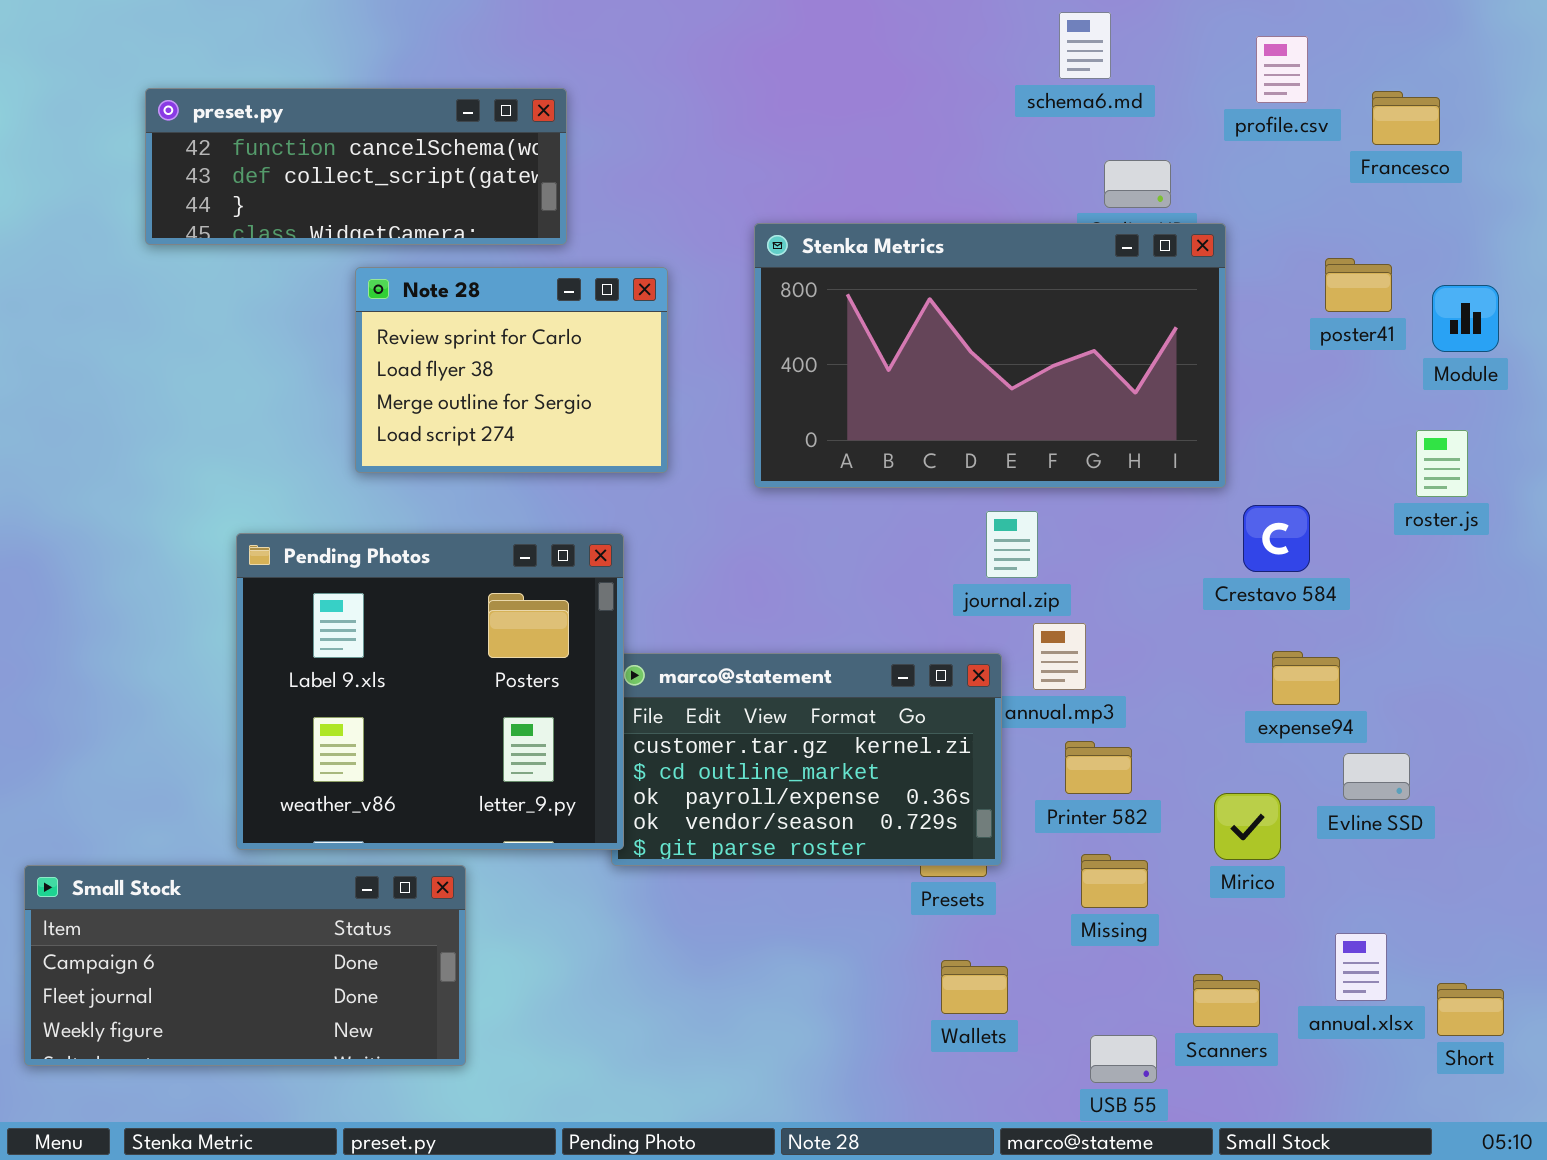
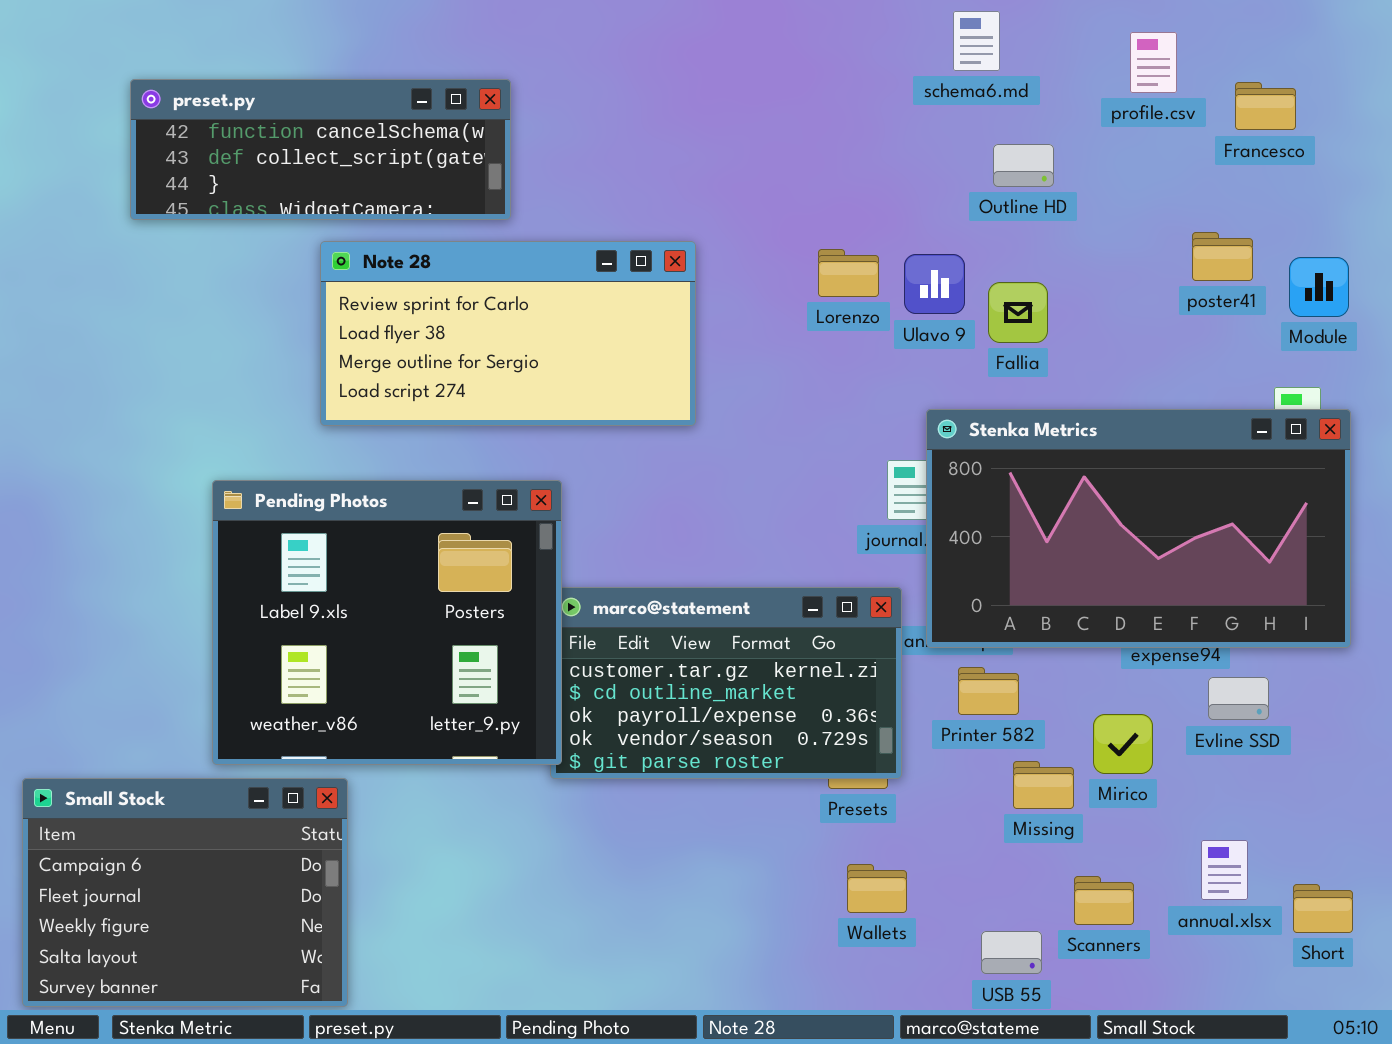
Stenka Metrics: [754,223,1226,488] -> [926,409,1351,648], moved
Note 28: [355,267,668,473] -> [320,241,696,426], resized
Missing: [1081,854,1148,908] -> [1013,761,1074,809], moved
Small Stock: [24,865,466,1066] -> [22,778,348,1007], resized

